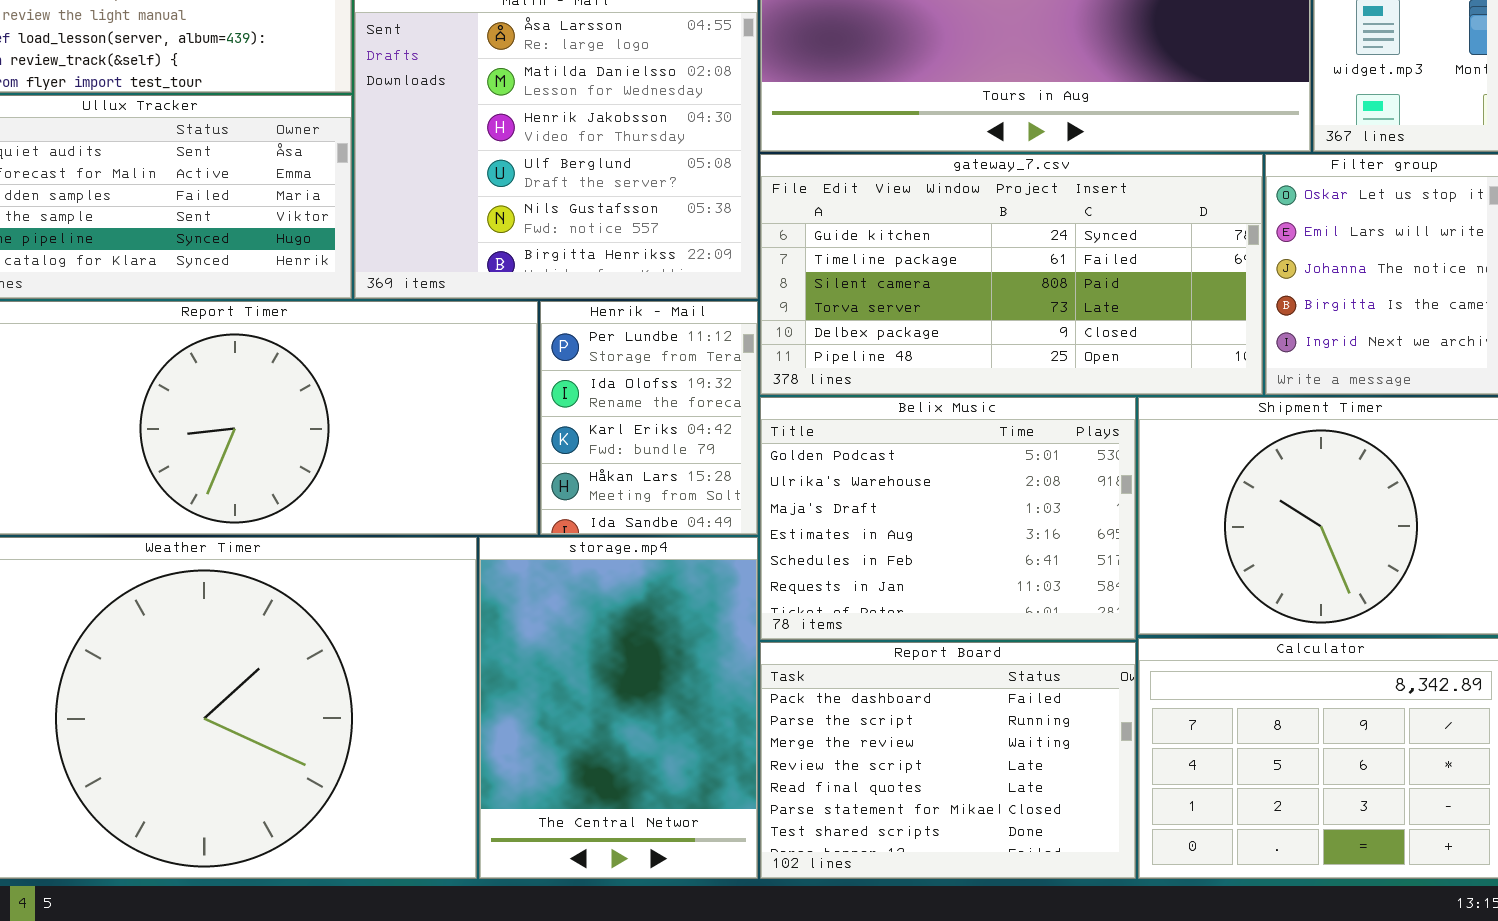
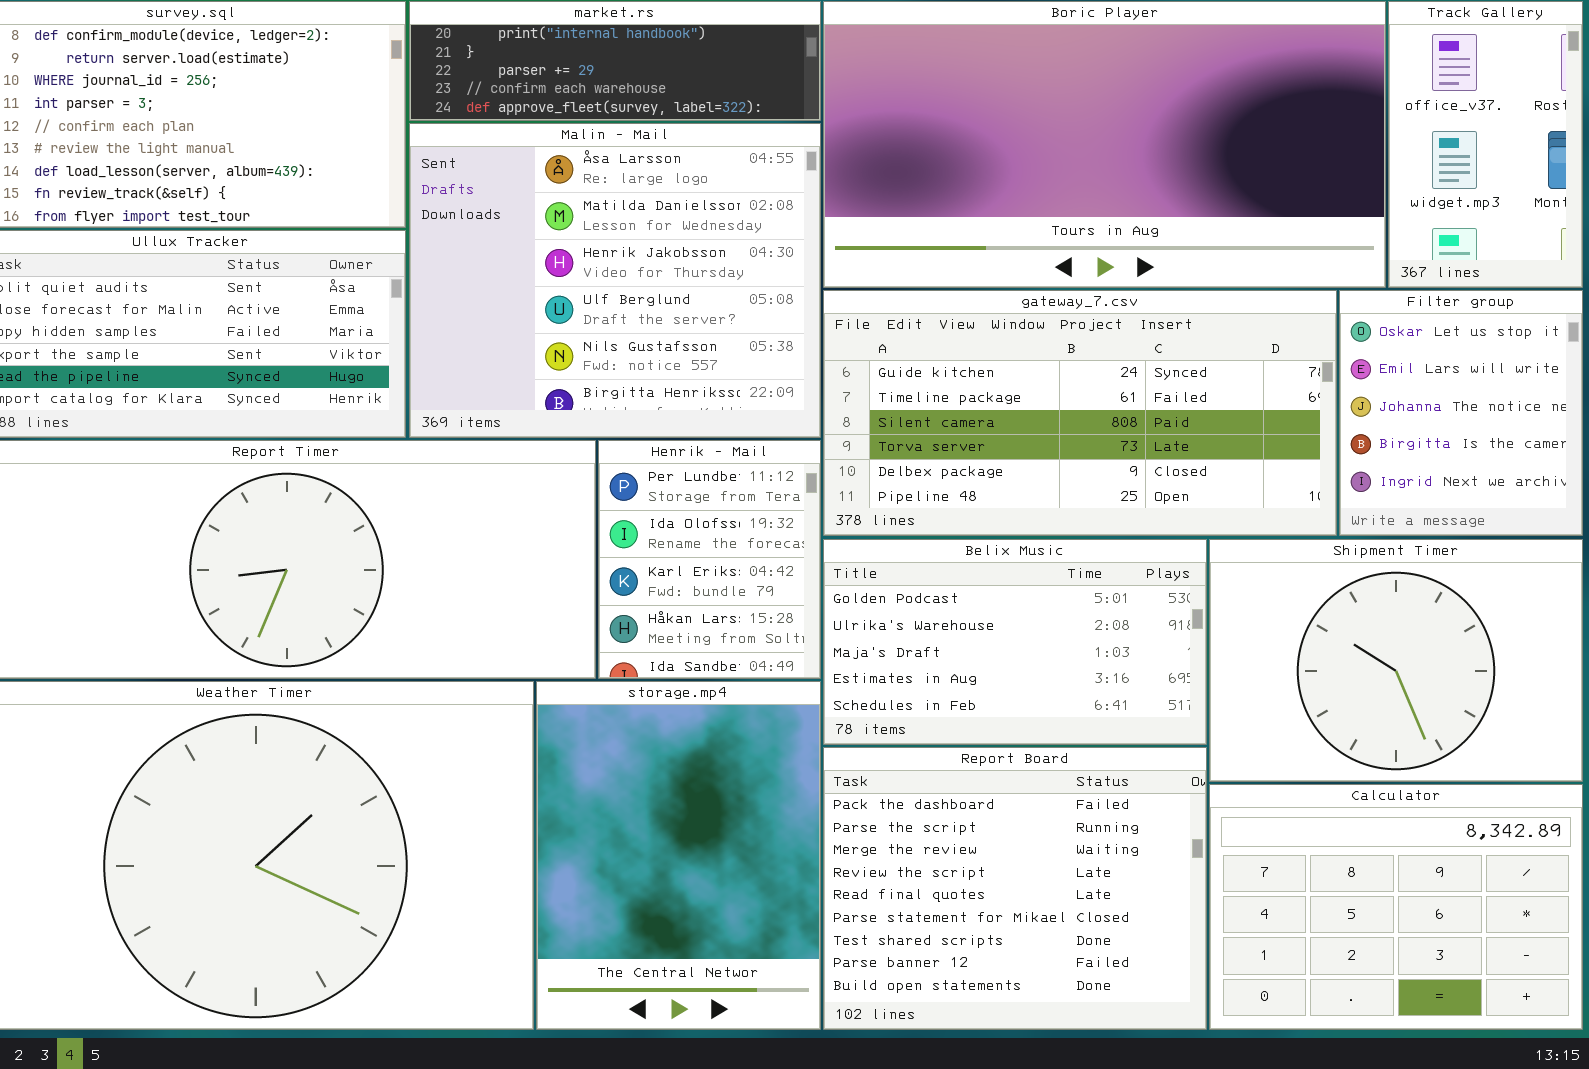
Belix Music: [760,397,1136,640] -> [823,539,1207,745], resized
Report Board: [760,642,1136,879] -> [823,747,1207,1030], resized

